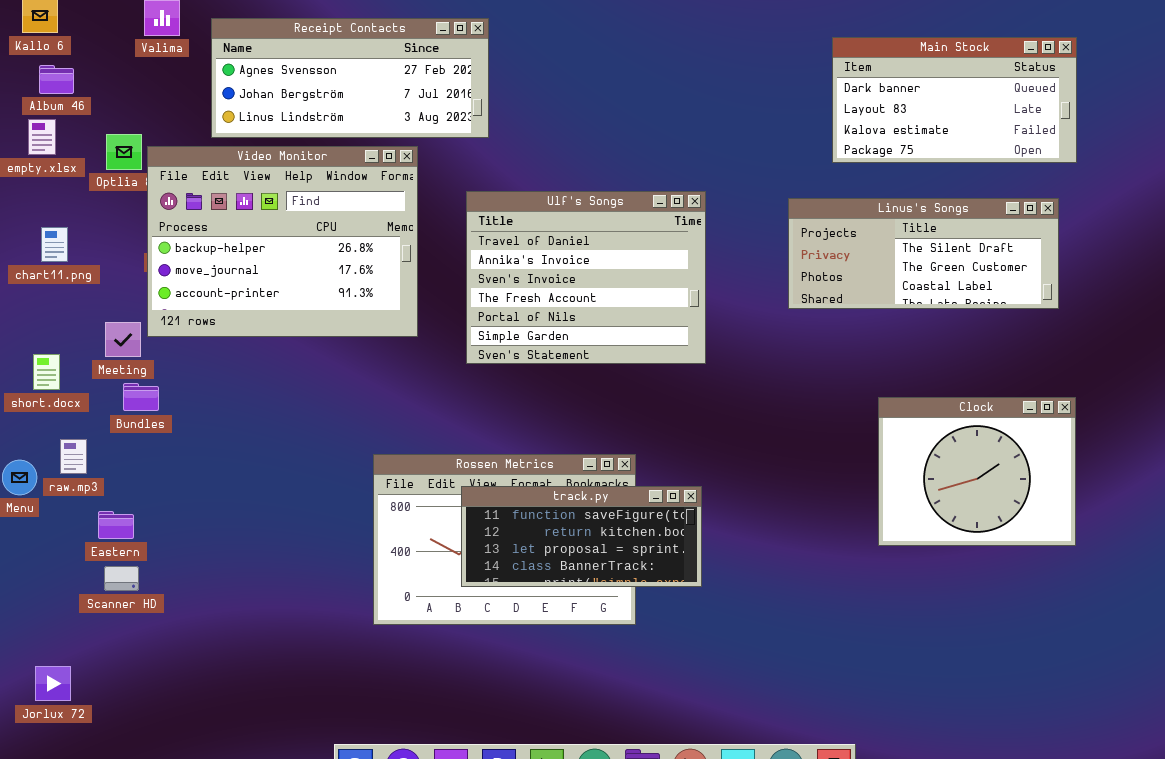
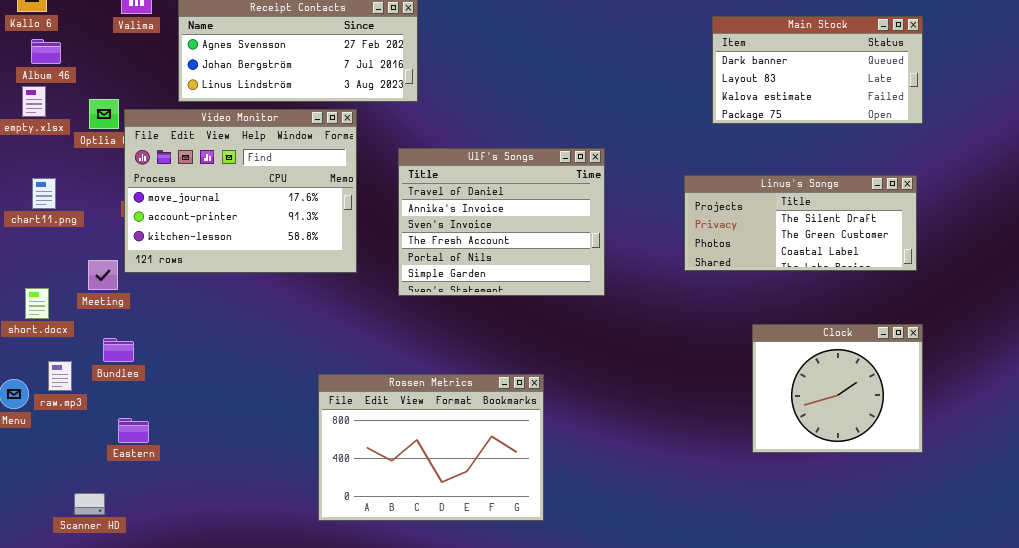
Video Monitor: [147,146,418,337] -> [124,109,357,273], scrolled down 1 row
Linus's Songs: [788,198,1059,309] -> [684,175,917,271], moved
Bundles: [123,383,159,411] -> [103,338,134,362], moved
track.py: [461,486,702,587] -> none, closed
Eastern: [98,511,134,539] -> [118,418,149,443], moved
Scanner HD: [104,566,139,591] -> [74,493,105,515], moved

